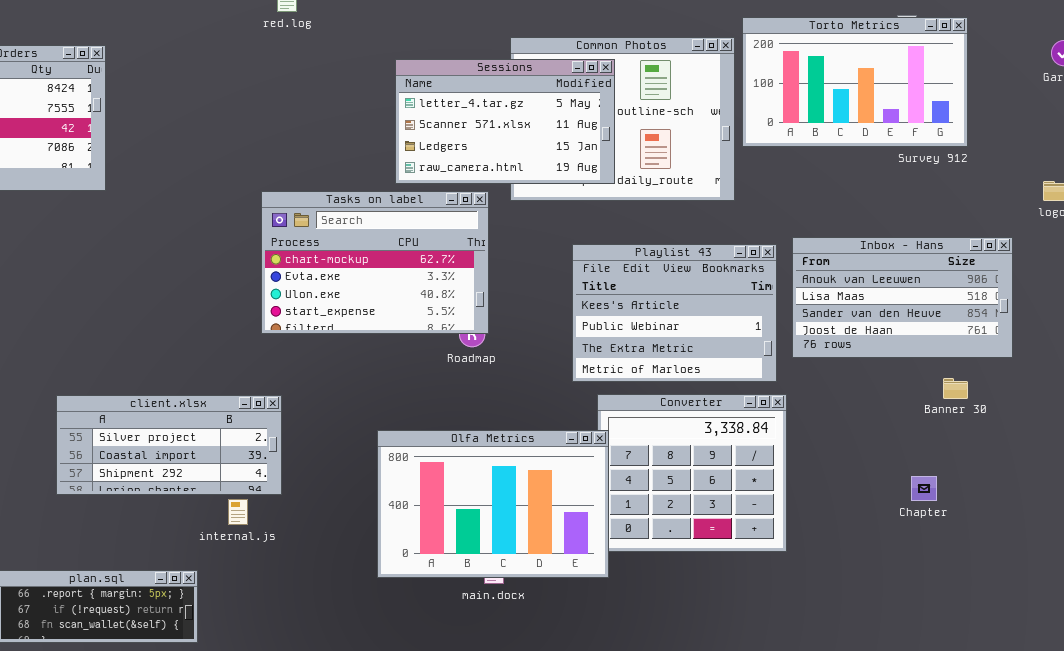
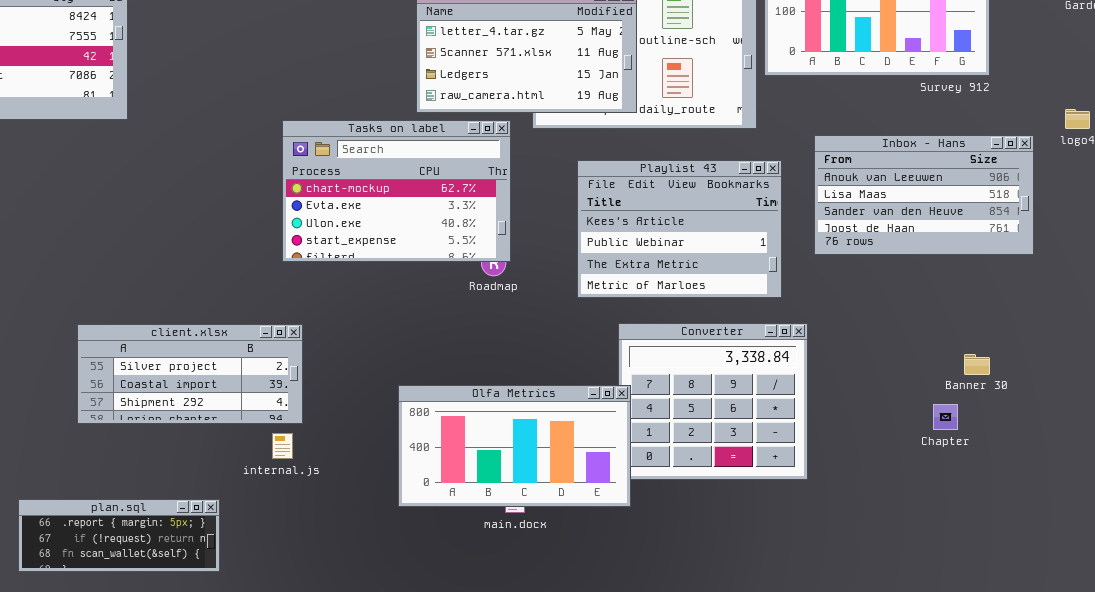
Inbox - Hans: [792,237,1013,358] -> [814,135,1034,255], moved
Playlist 43: [572,244,777,382] -> [577,160,782,298], moved
Banner 30: [943,378,968,399] -> [964,354,990,375], moved
Olfa Metrics: [377,430,609,578] -> [398,385,631,507], resized
internal.js: [228,499,248,525] -> [272,433,293,459], moved

